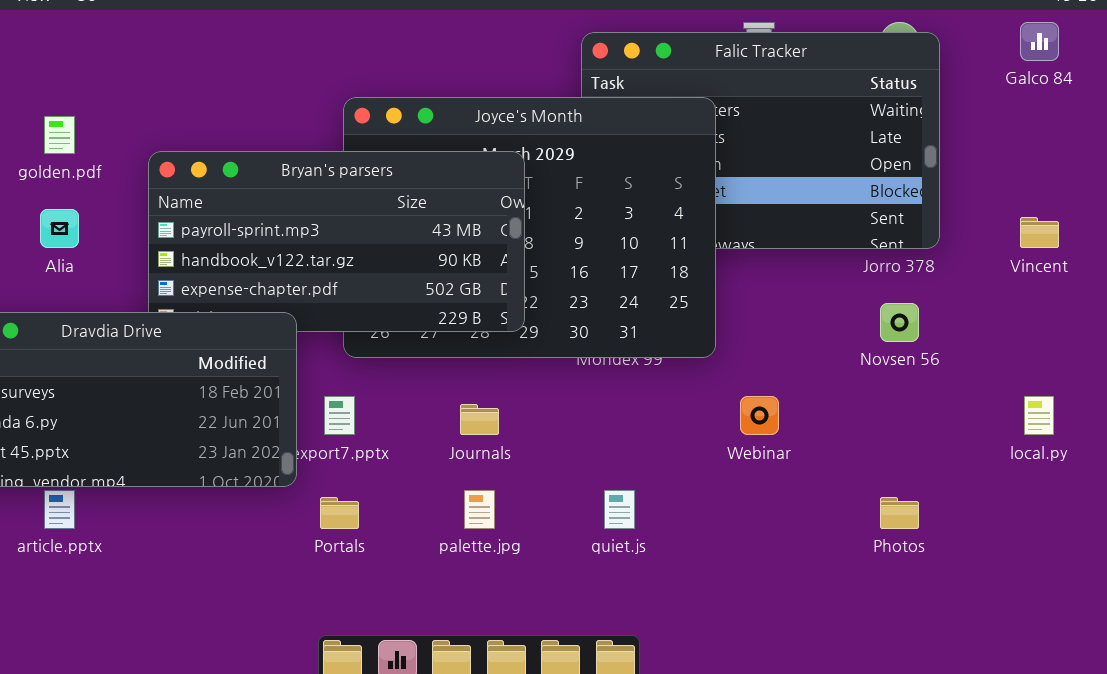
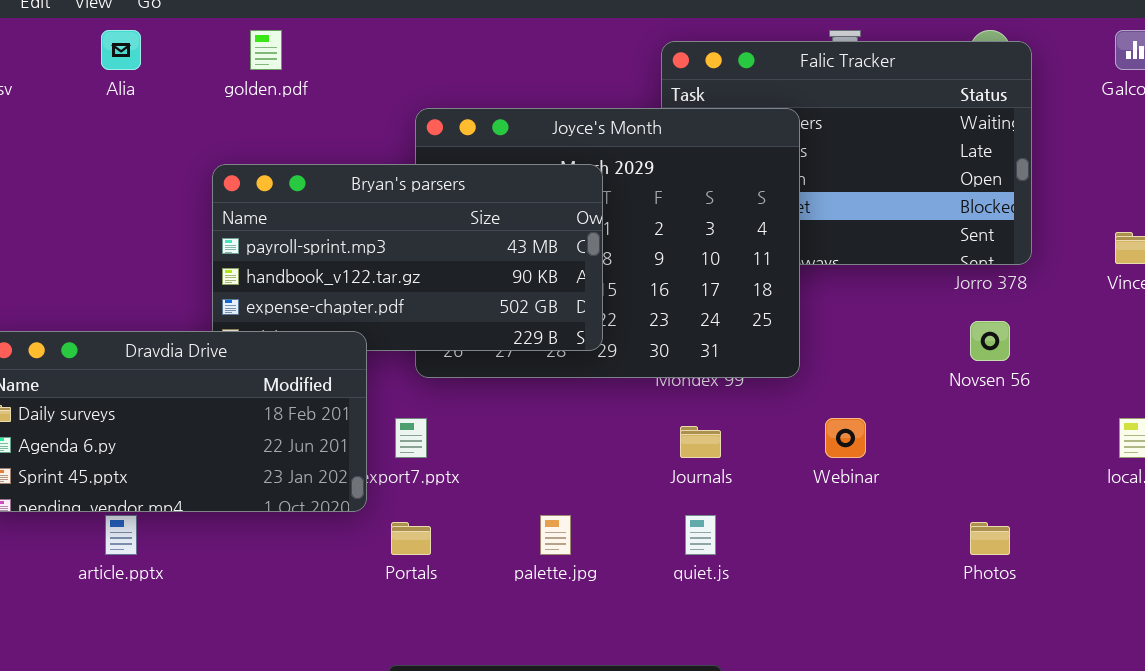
golden.pdf: [44,116,75,154] -> [250,30,282,70], moved
Alia: [40,209,79,248] -> [101,30,141,70], moved
Journals: [460,404,499,435] -> [680,426,721,458], moved

